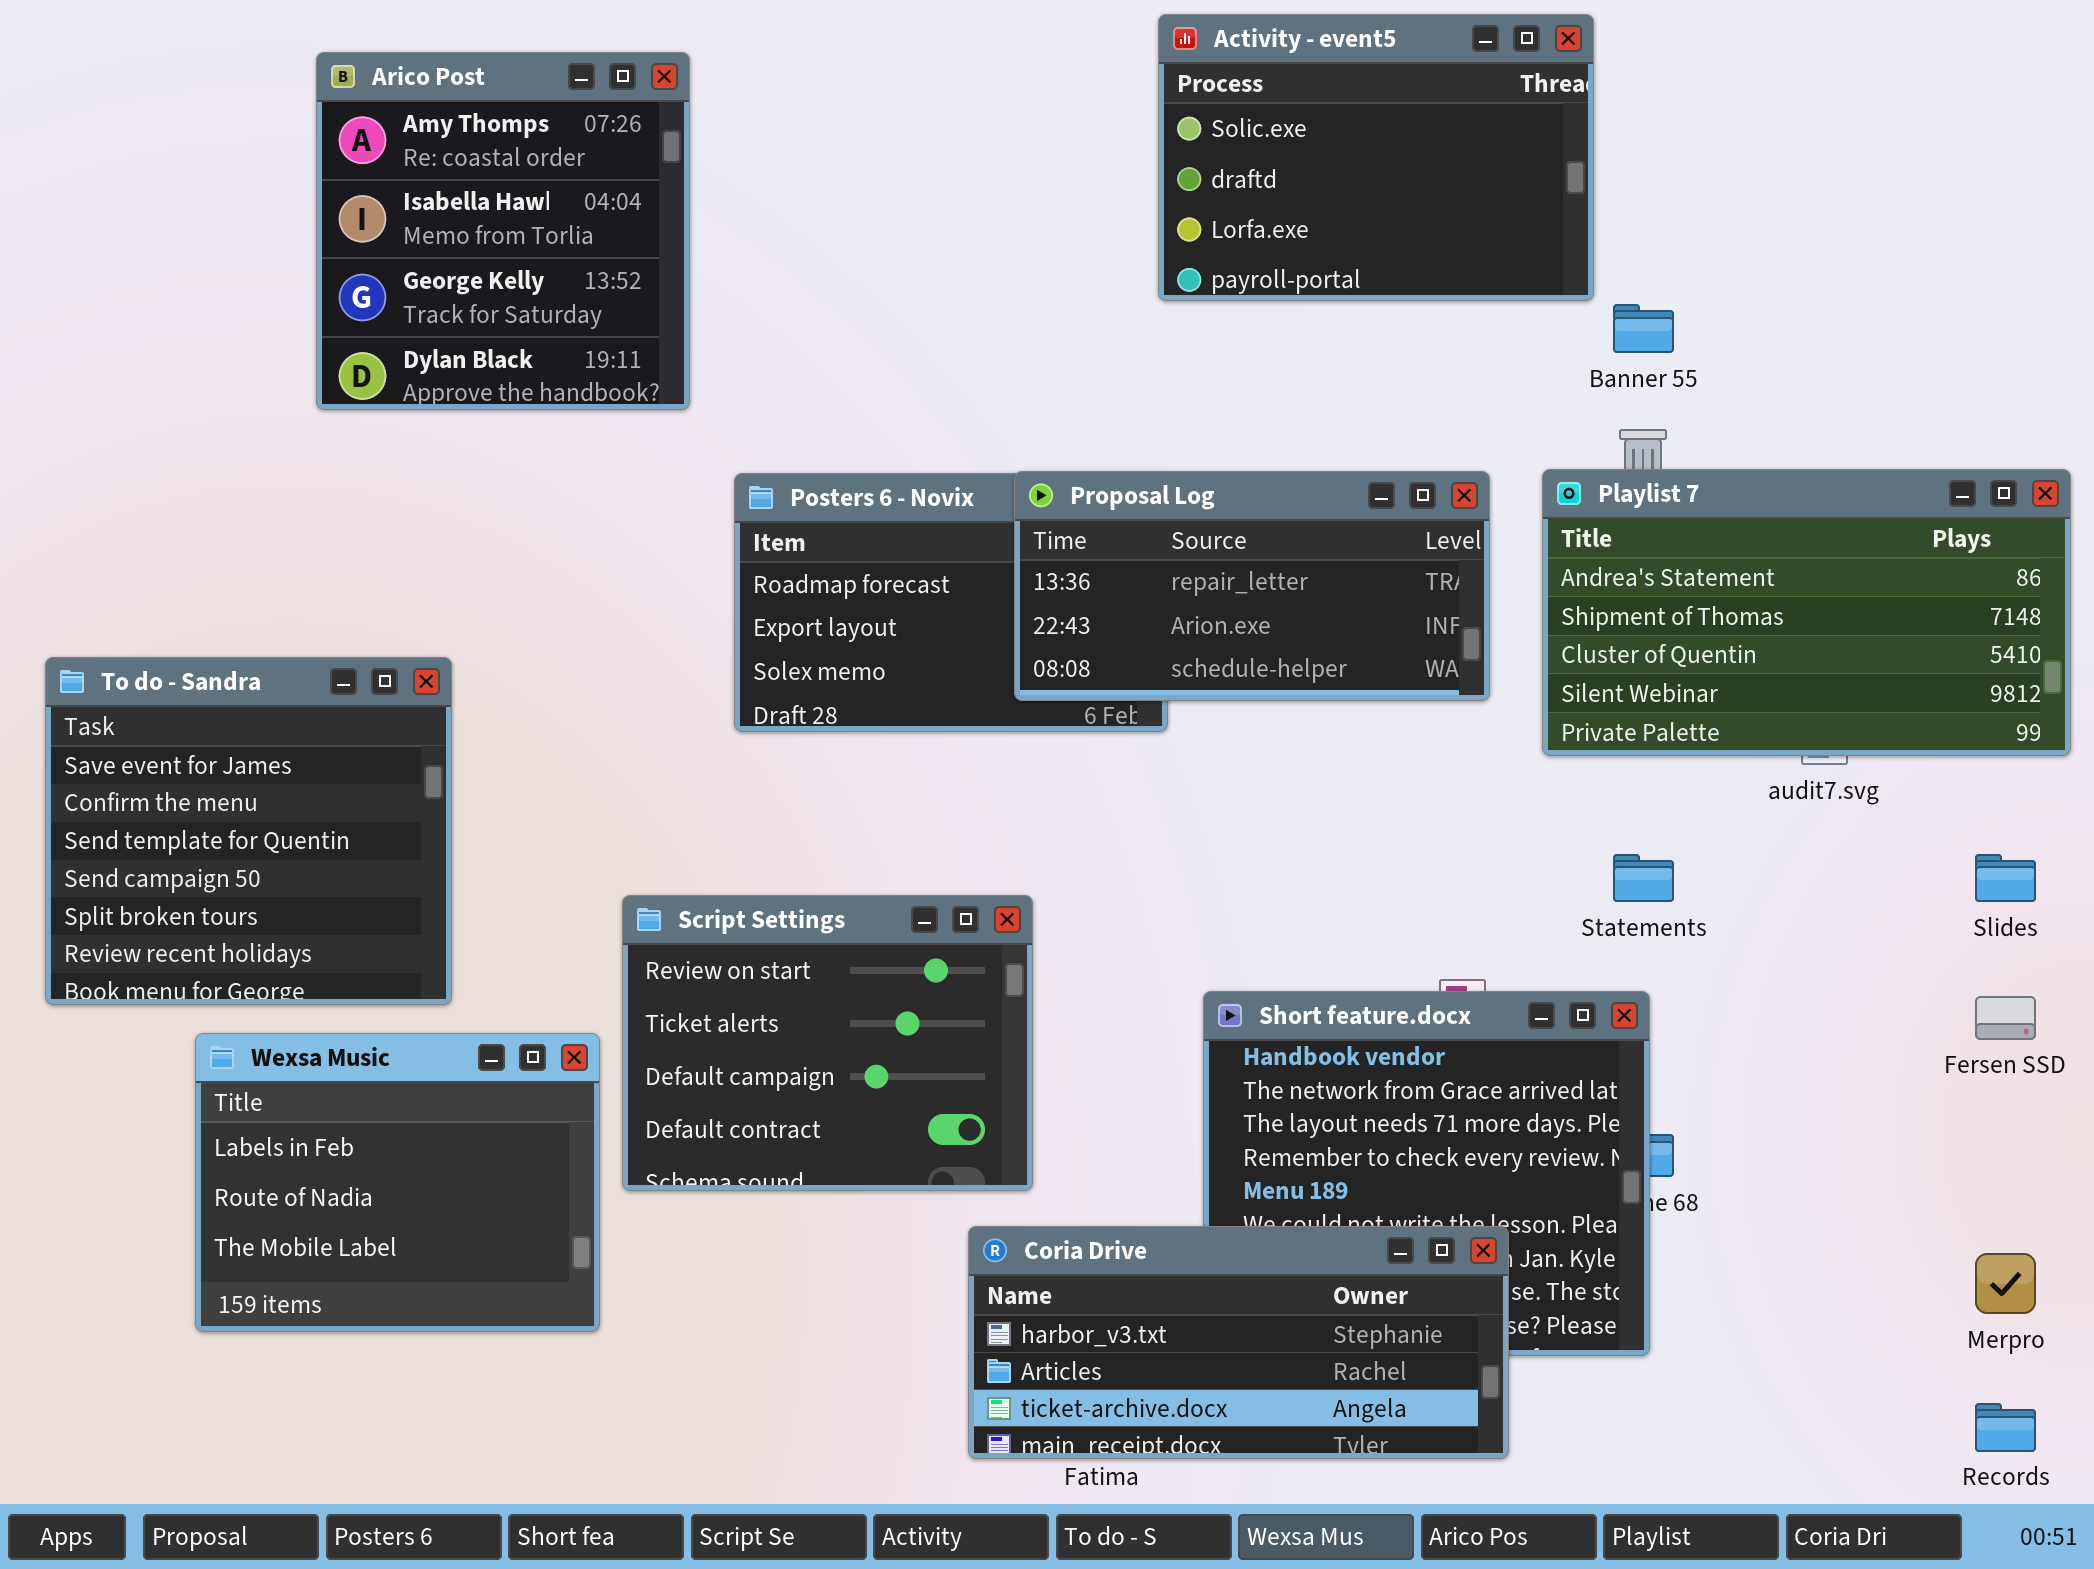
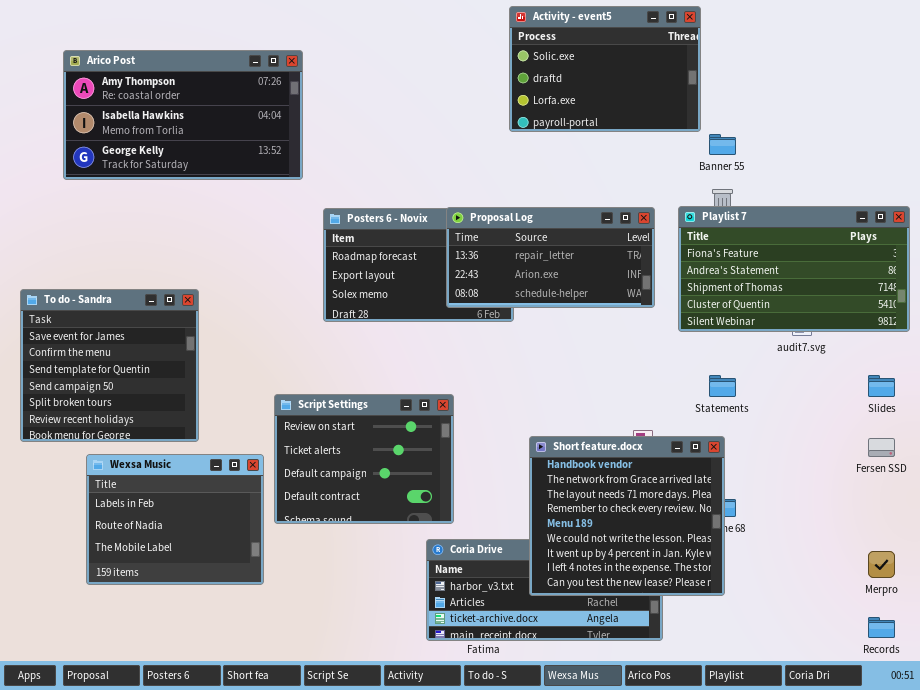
Arico Post: [316,52,690,410] -> [63,50,303,180], resized
Playlist 7: [1542,469,2071,756] -> [678,206,910,332], scrolled up 1 row
Short feature.docx: [1203,991,1650,1356] -> [529,436,725,596], raised

